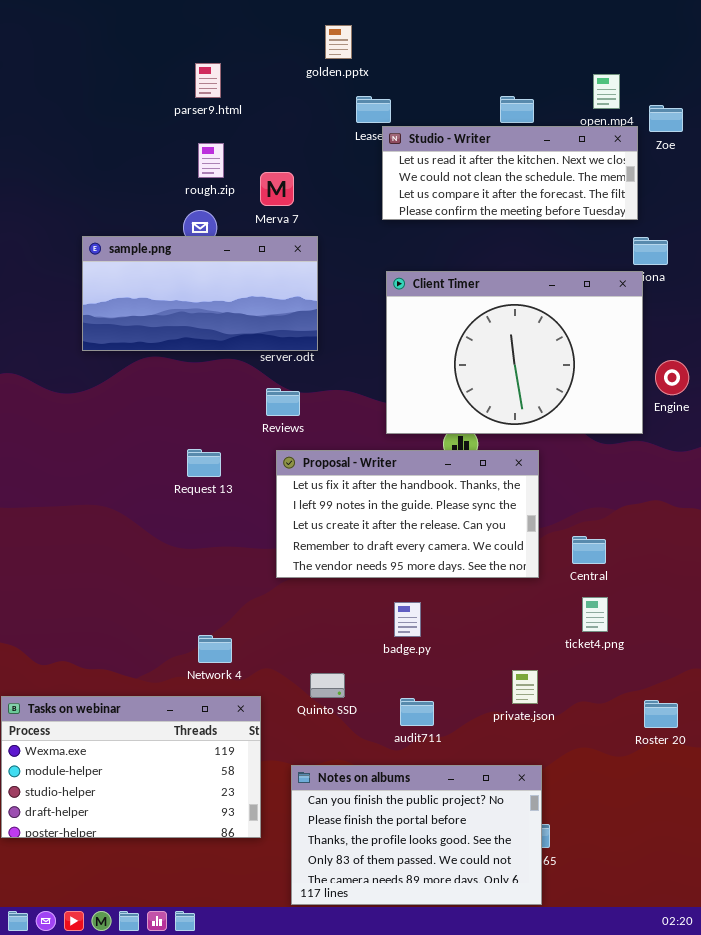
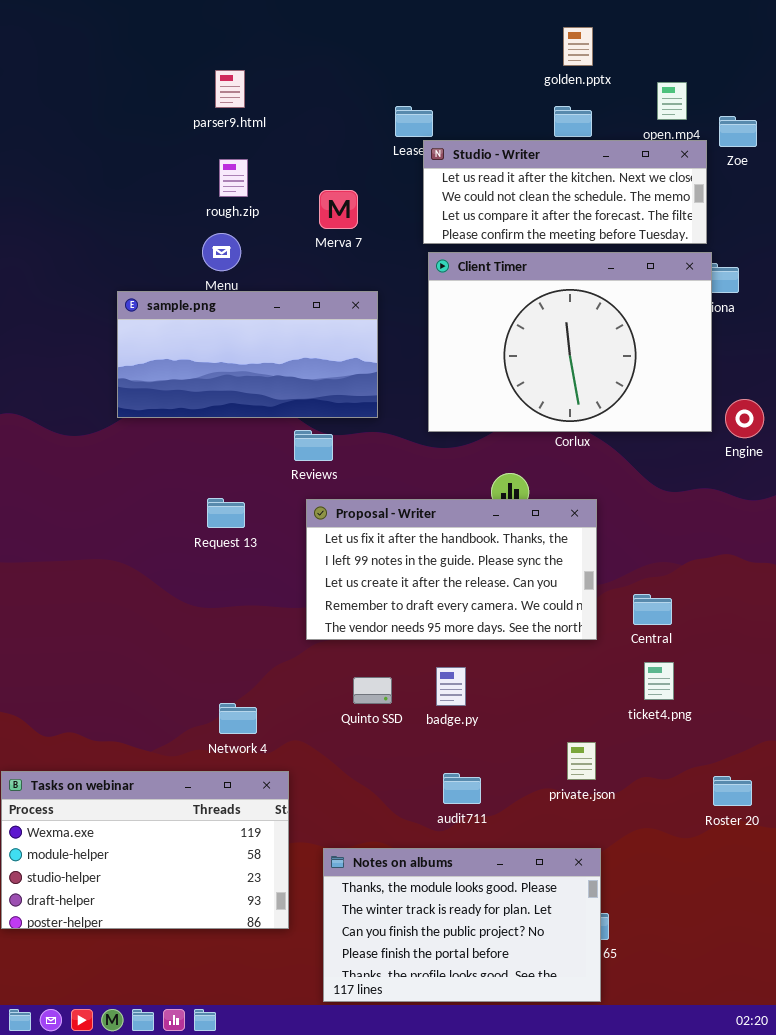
golden.pptx: [325,25,352,59] -> [563,27,593,66], moved
Merva 7: [260,172,294,206] -> [319,190,358,229], moved
sample.png: [82,236,318,351] -> [117,291,378,418], moved
Client Timer: [386,271,643,434] -> [428,252,712,432], moved
Quinto SSD: [310,673,345,698] -> [353,677,392,704], moved
Notes on albums: [291,765,542,905] -> [323,848,601,1002], scrolled up 2 rows

